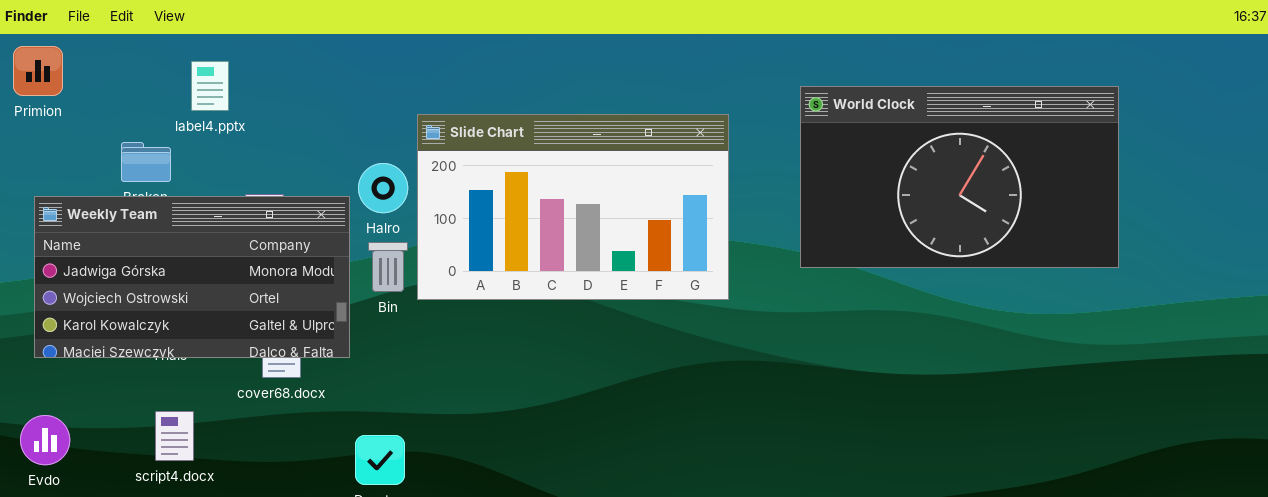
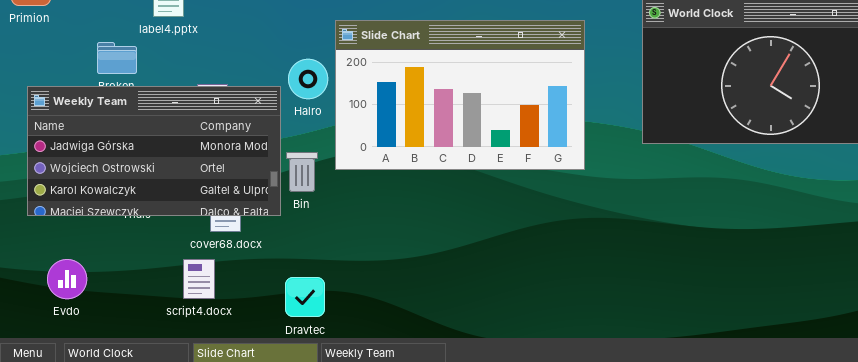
Bin: [368,242,408,292] -> [286,152,318,192], moved
script4.docx: [155,411,194,461] -> [183,259,215,299], moved
Evdo: [20,415,70,465] -> [47,259,87,299], moved

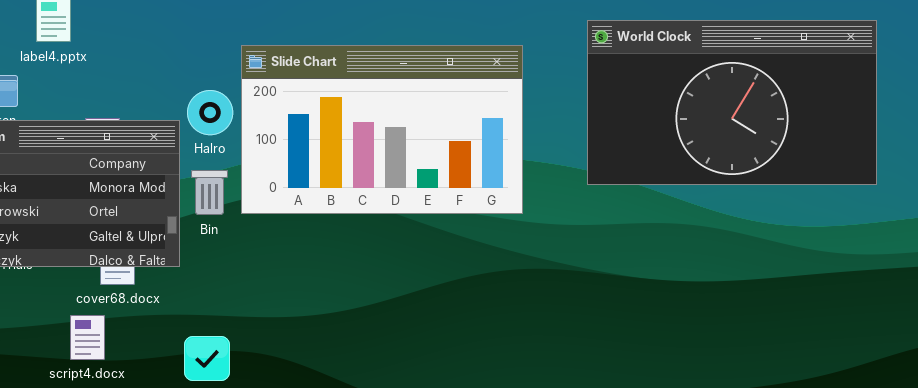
Bin: [286,152,318,192] -> [191,170,228,215], moved

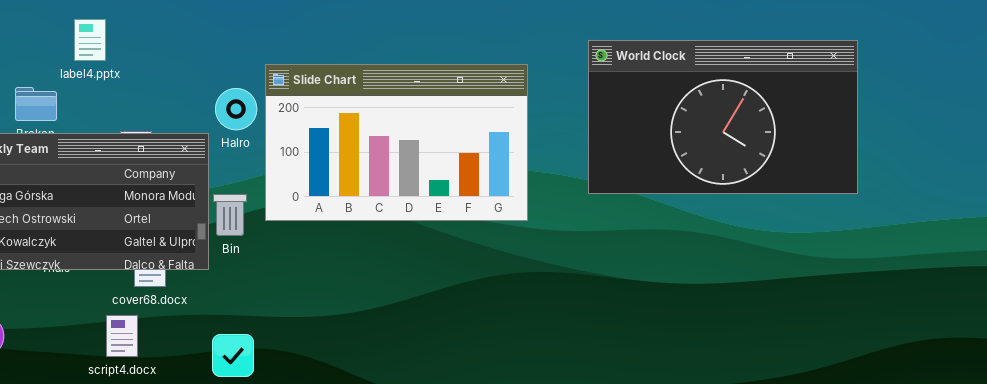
Halro: [187,90,233,135] -> [215,88,257,130], moved
Bin: [191,170,228,215] -> [213,194,247,236], moved

